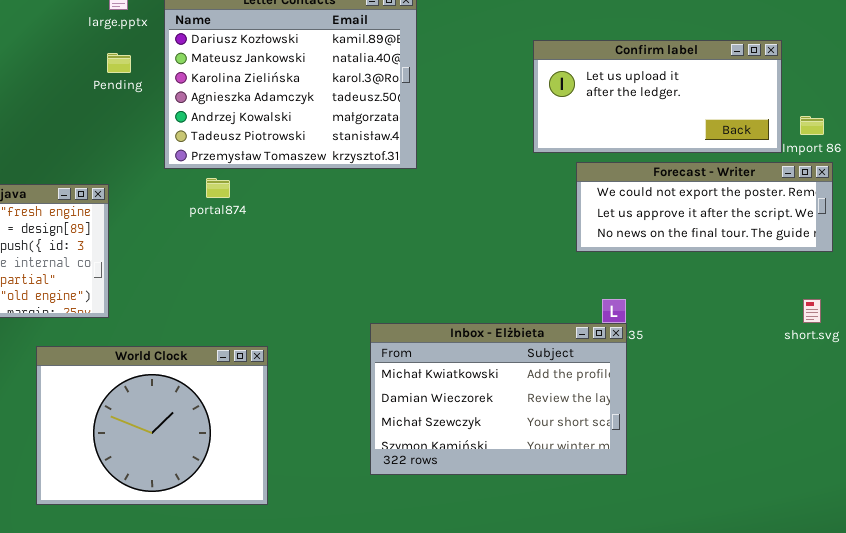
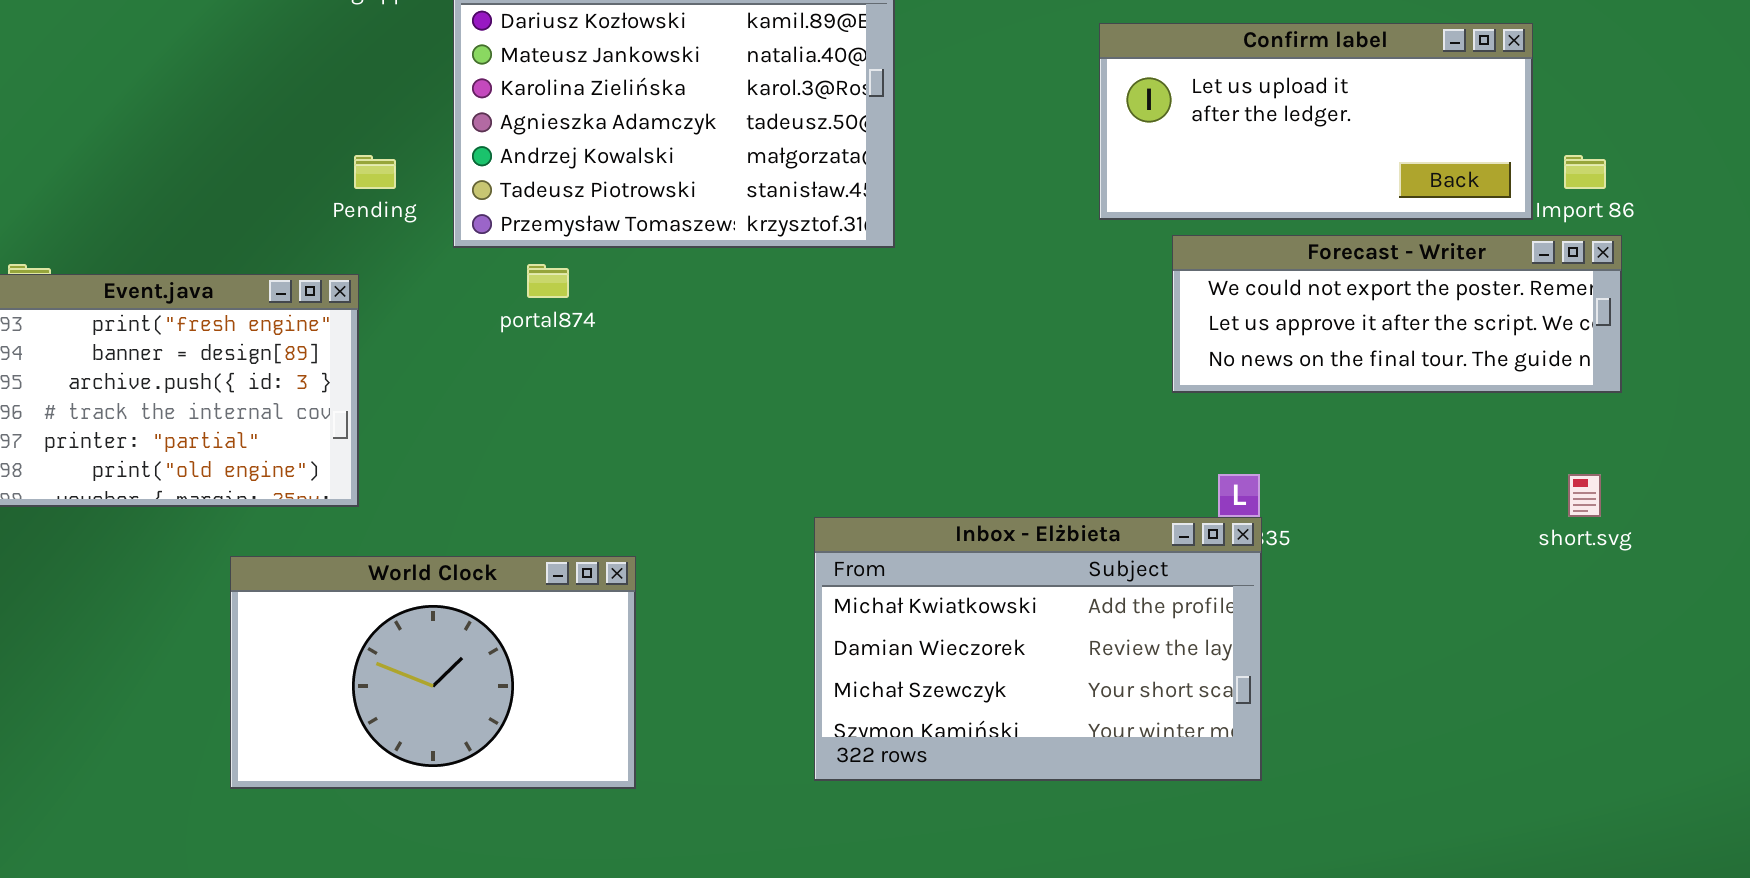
Pending: [107,53,131,73] -> [354,155,396,189], moved
World Clock: [36,346,268,505] -> [230,556,636,789], resized

